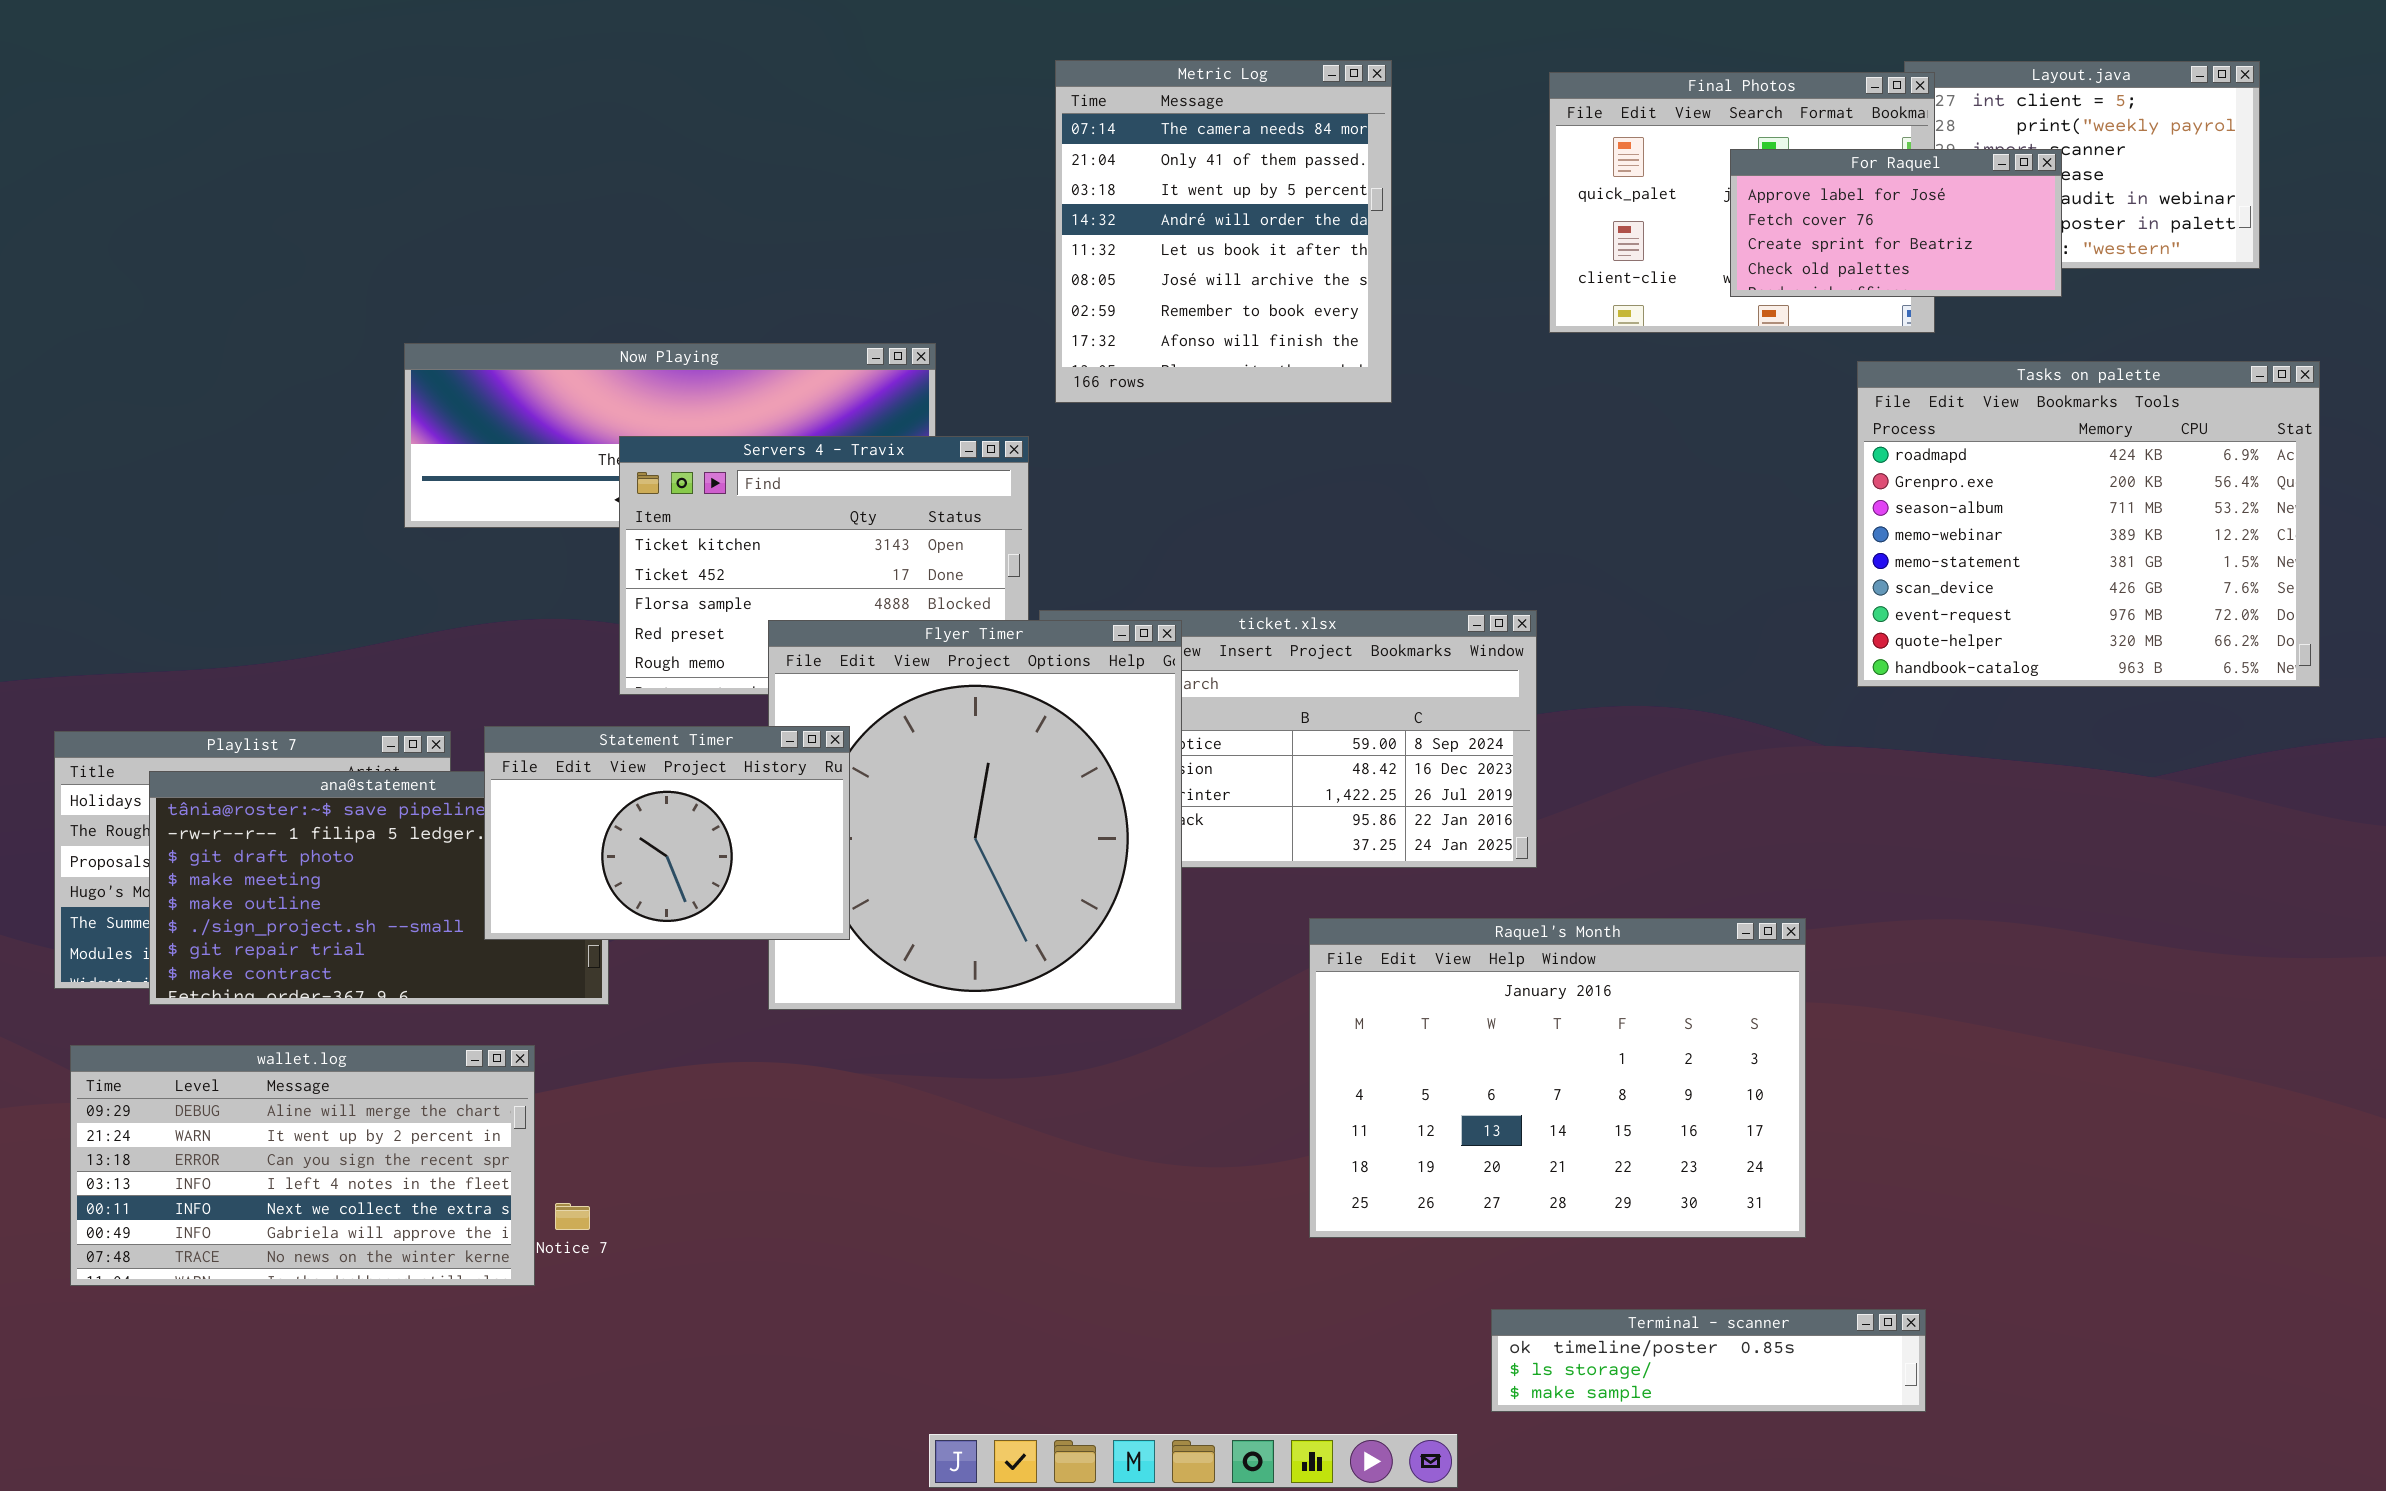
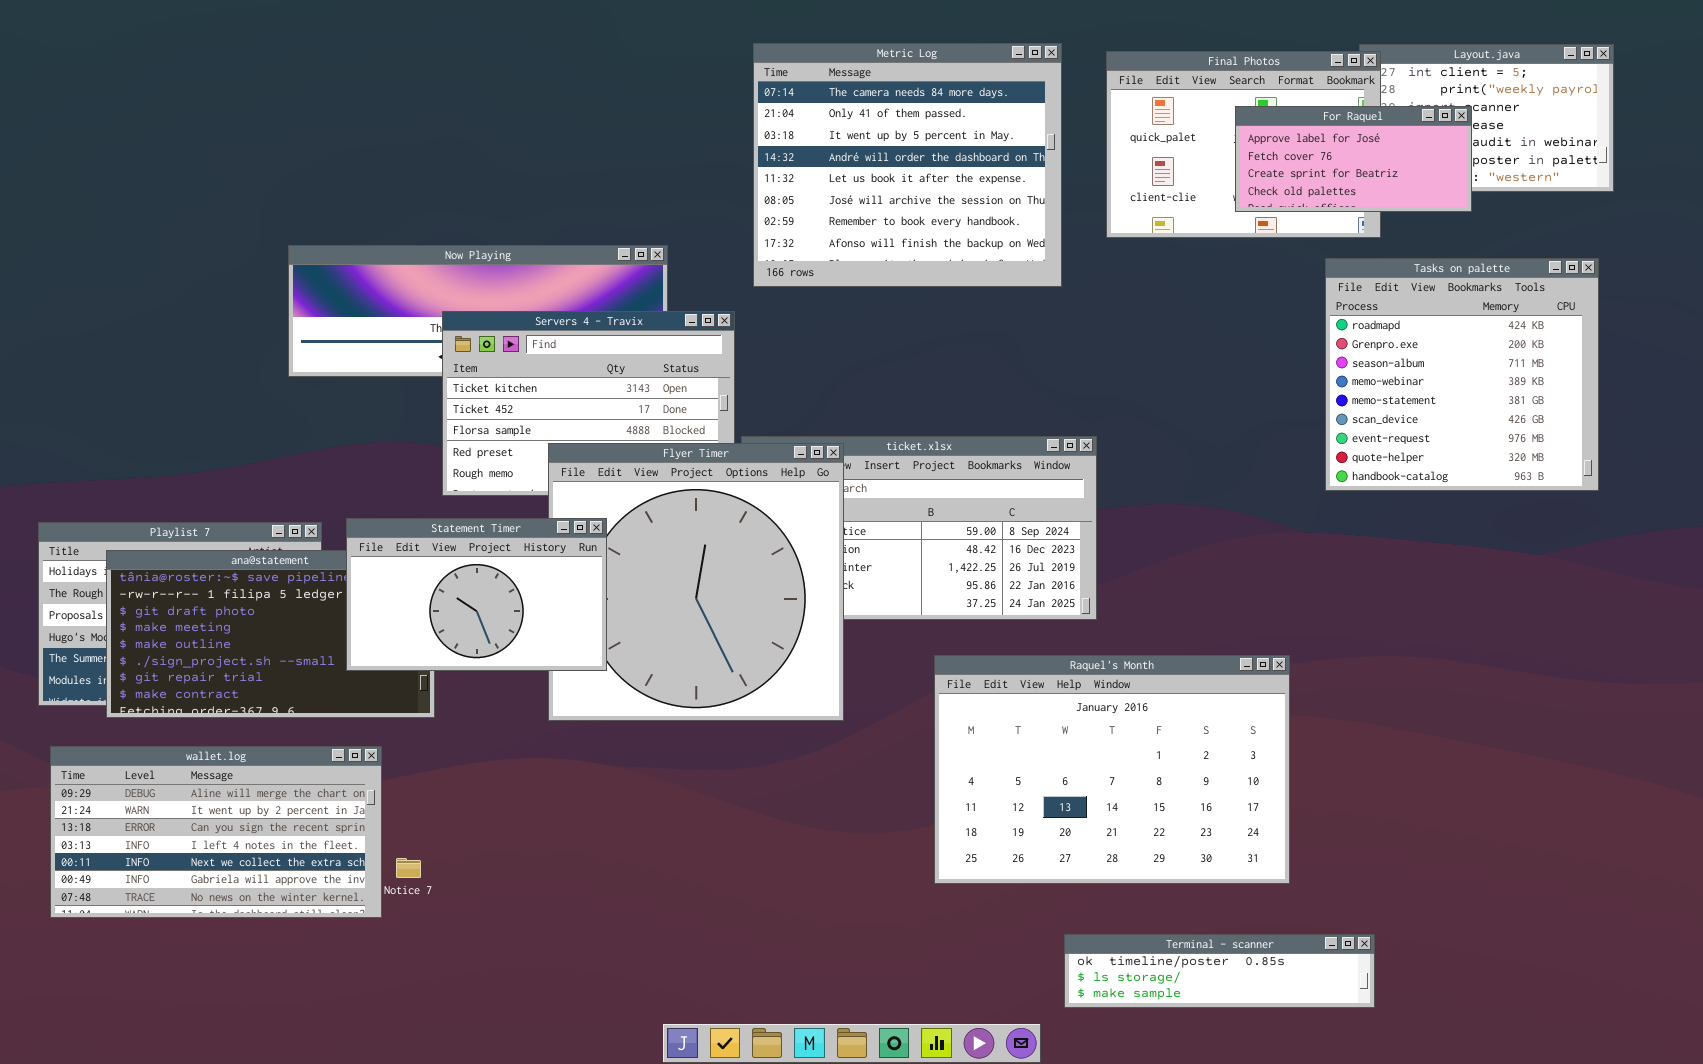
Metric Log: [1055,60,1392,403] -> [753,43,1062,287], resized
Tasks on palette: [1857,361,2320,687] -> [1325,258,1599,491], resized

